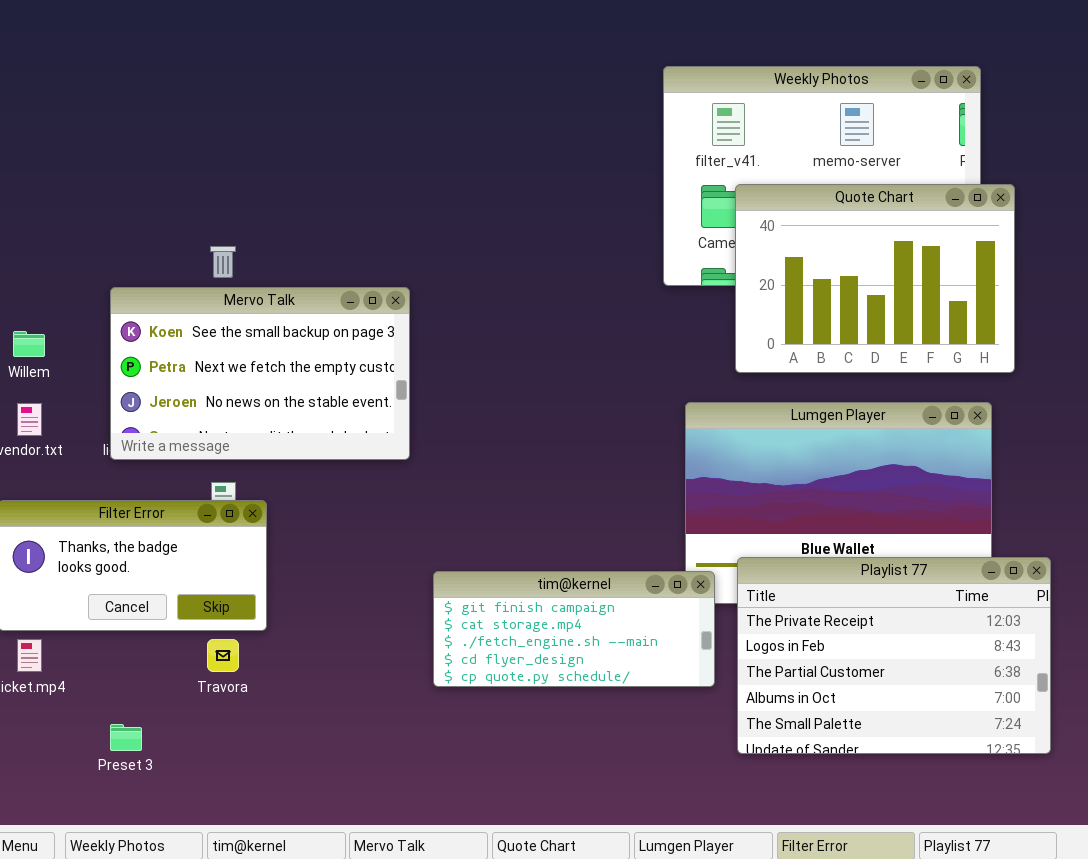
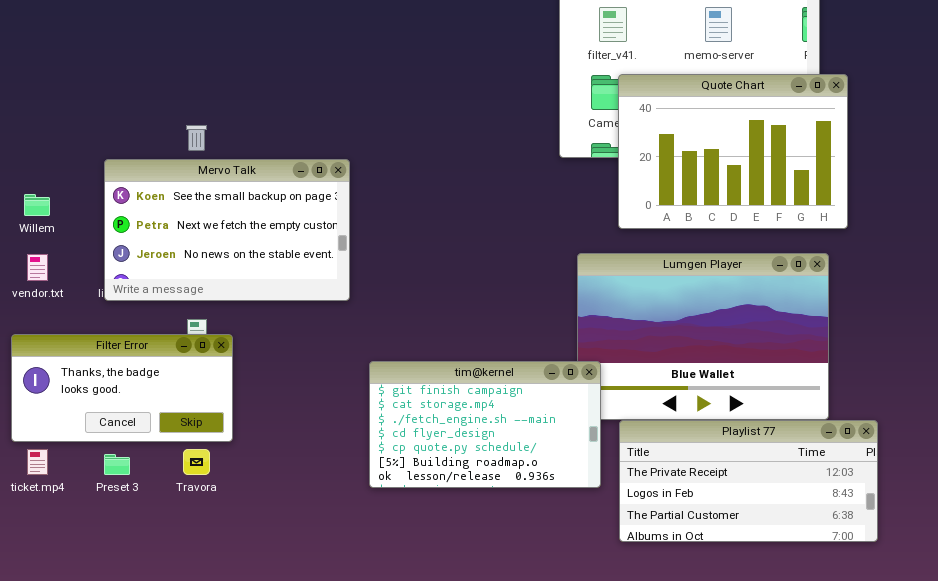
Playlist 77: [737,557,1051,754] -> [619,420,878,542], resized
tim@kernel: [433,571,715,687] -> [369,361,601,488], resized
Preset 3: [110,724,142,751] -> [104,454,130,475], moved

